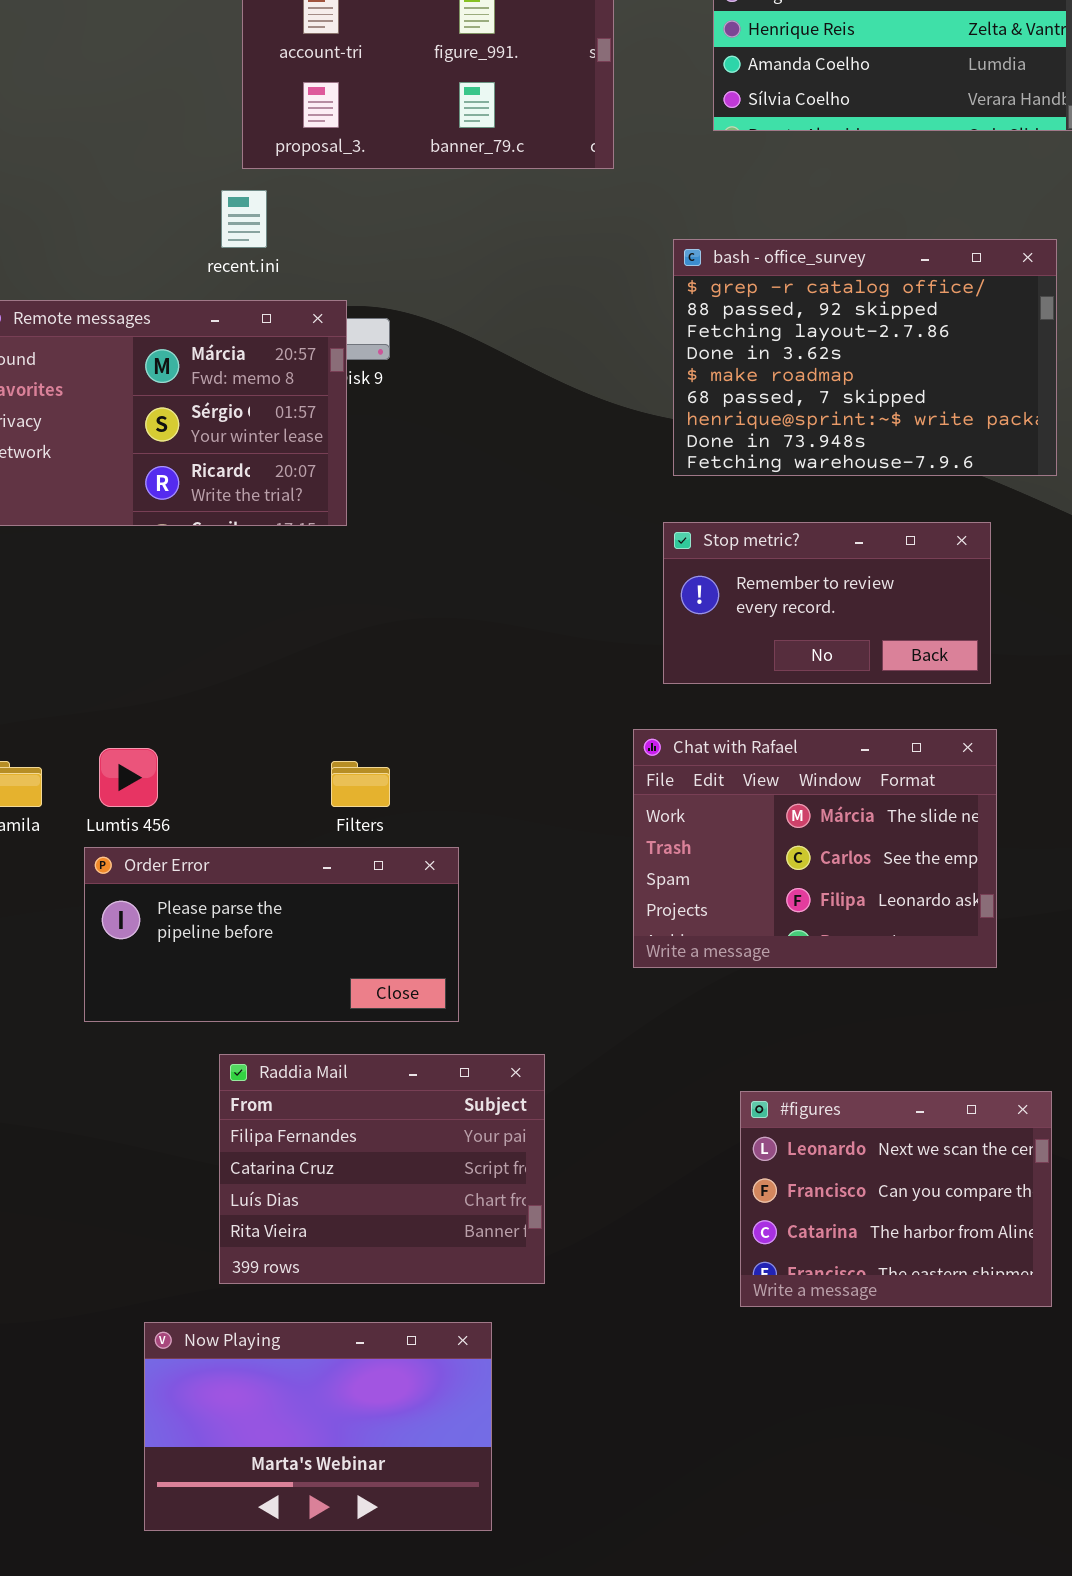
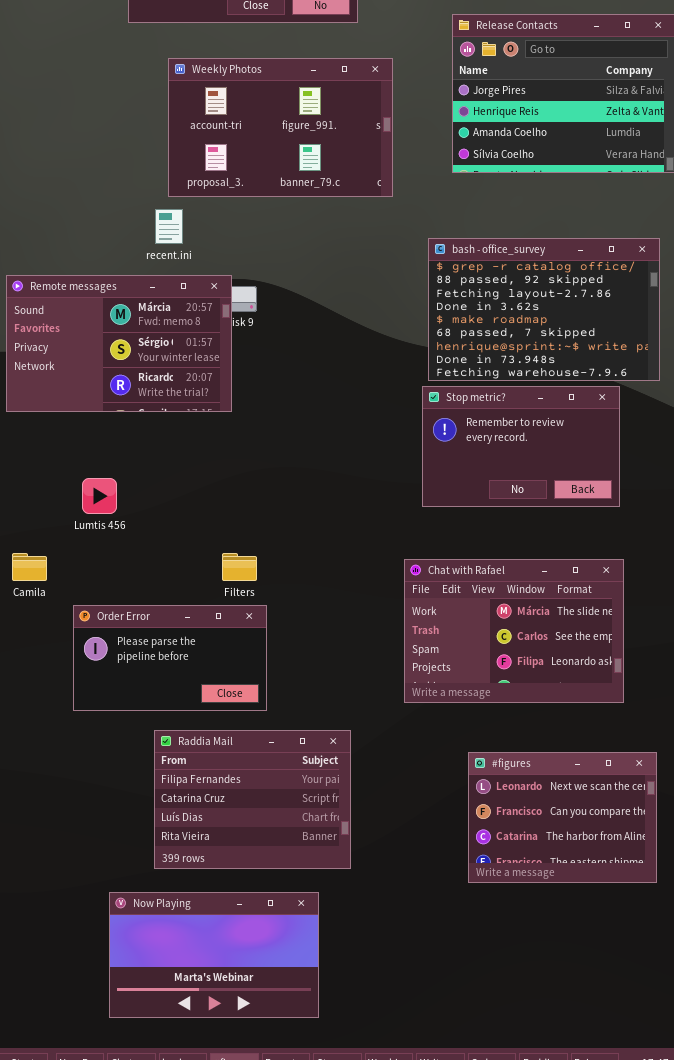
Stop metric?: [663,522,991,684] -> [422,386,620,507], resized
Chat with Rafael: [633,729,997,968] -> [404,559,624,703], moved
Lumtis 456: [99,748,158,807] -> [82,478,117,514], moved
Order Error: [84,847,459,1022] -> [73,605,267,711], resized

